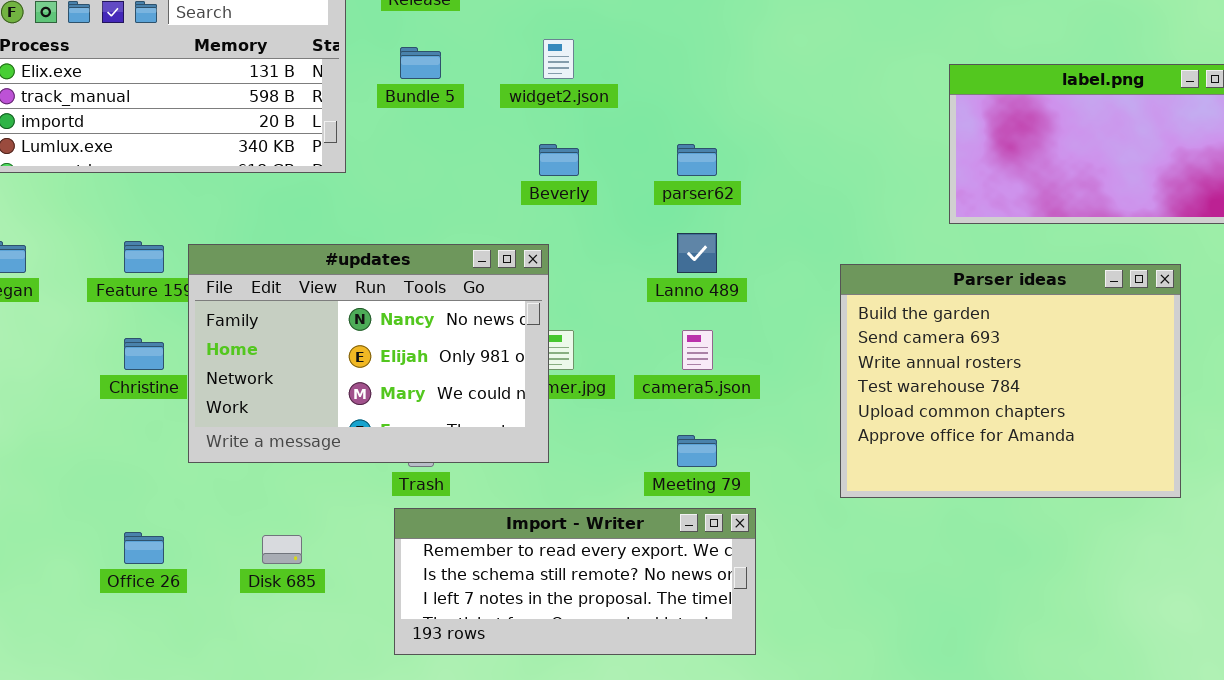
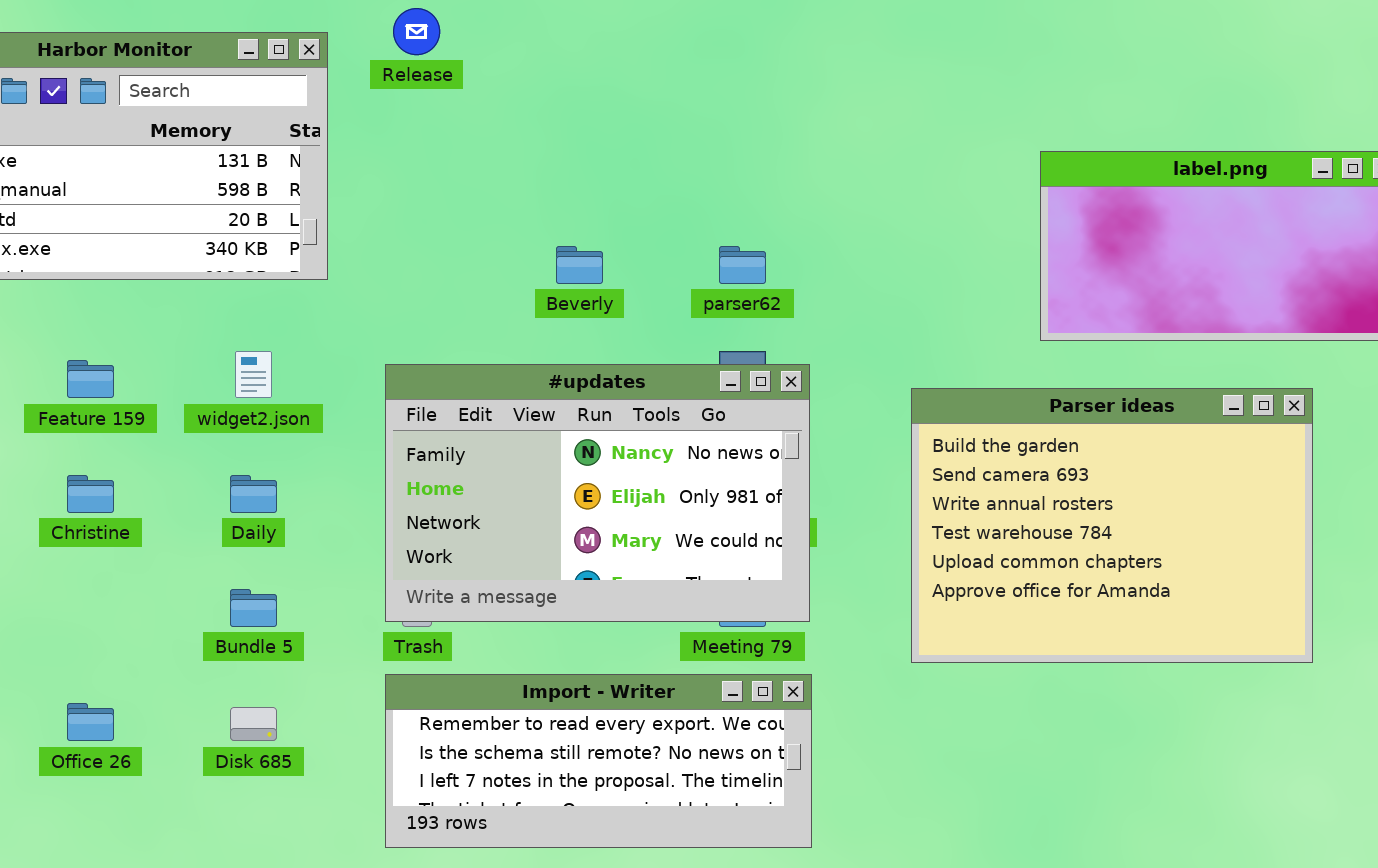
widget2.json: [543,39,574,79] -> [235,351,272,398], moved
Bundle 5: [400,47,441,79] -> [230,589,277,627], moved
#updates: [188,244,549,463] -> [385,364,810,622], moved

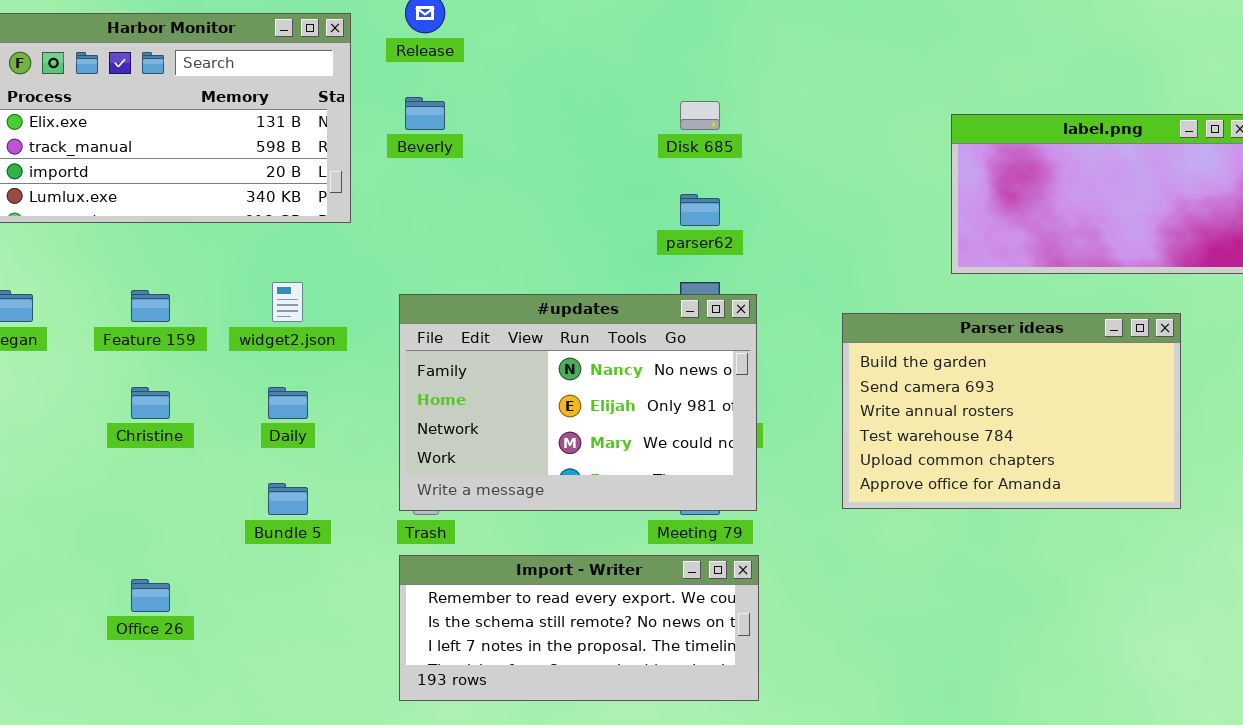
Beverly: [556,246,603,284] -> [405,97,445,130], moved
Parser ideas: [911,388,1313,663] -> [842,313,1181,509], resized
Disk 685: [230,707,277,741] -> [680,101,720,130], moved

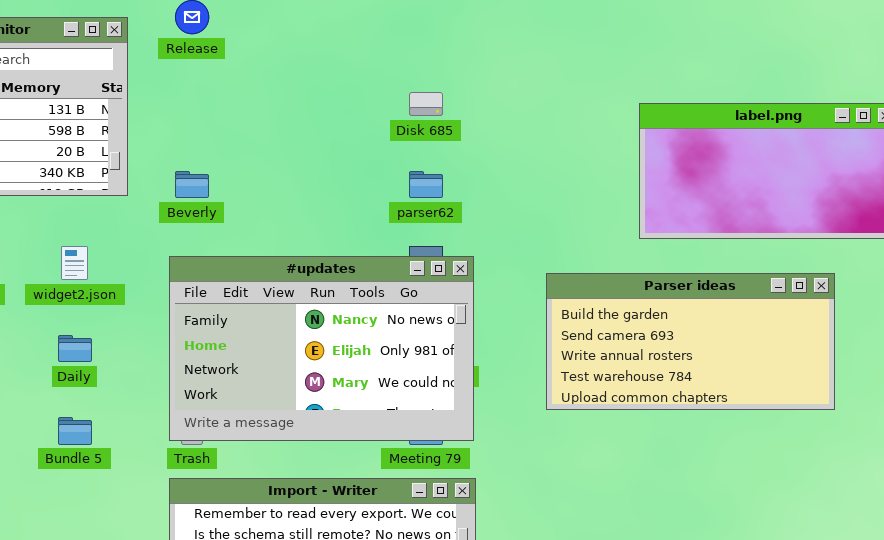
Beverly: [405,97,445,130] -> [175,171,209,198], moved
Parser ideas: [842,313,1181,509] -> [546,273,835,410], resized

